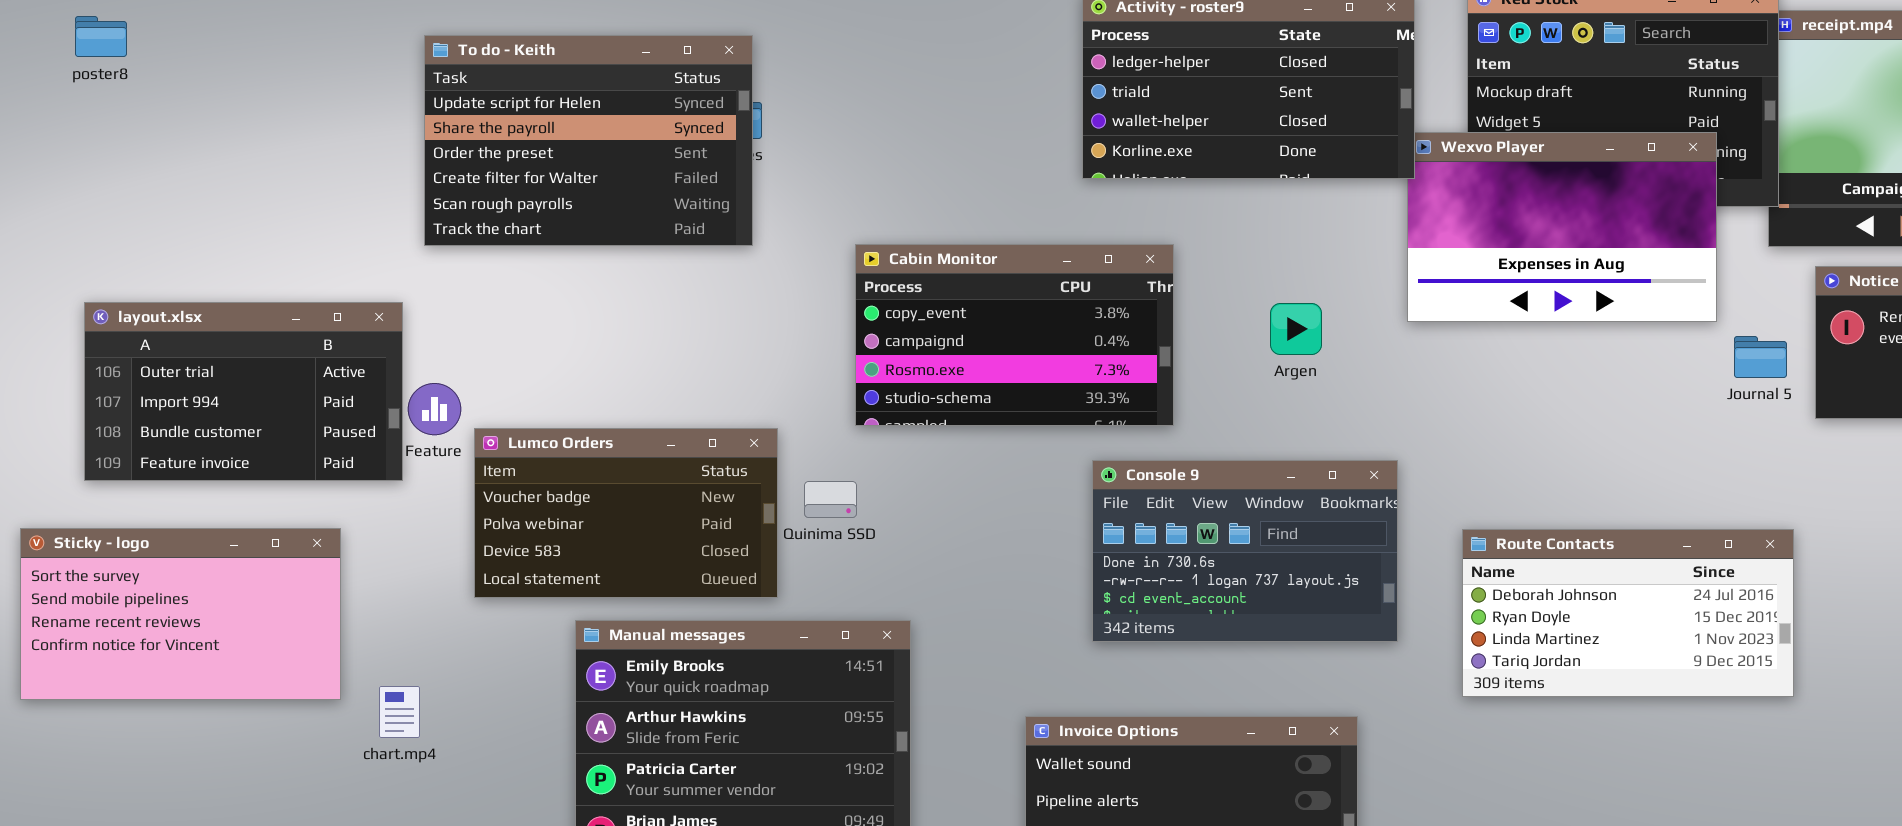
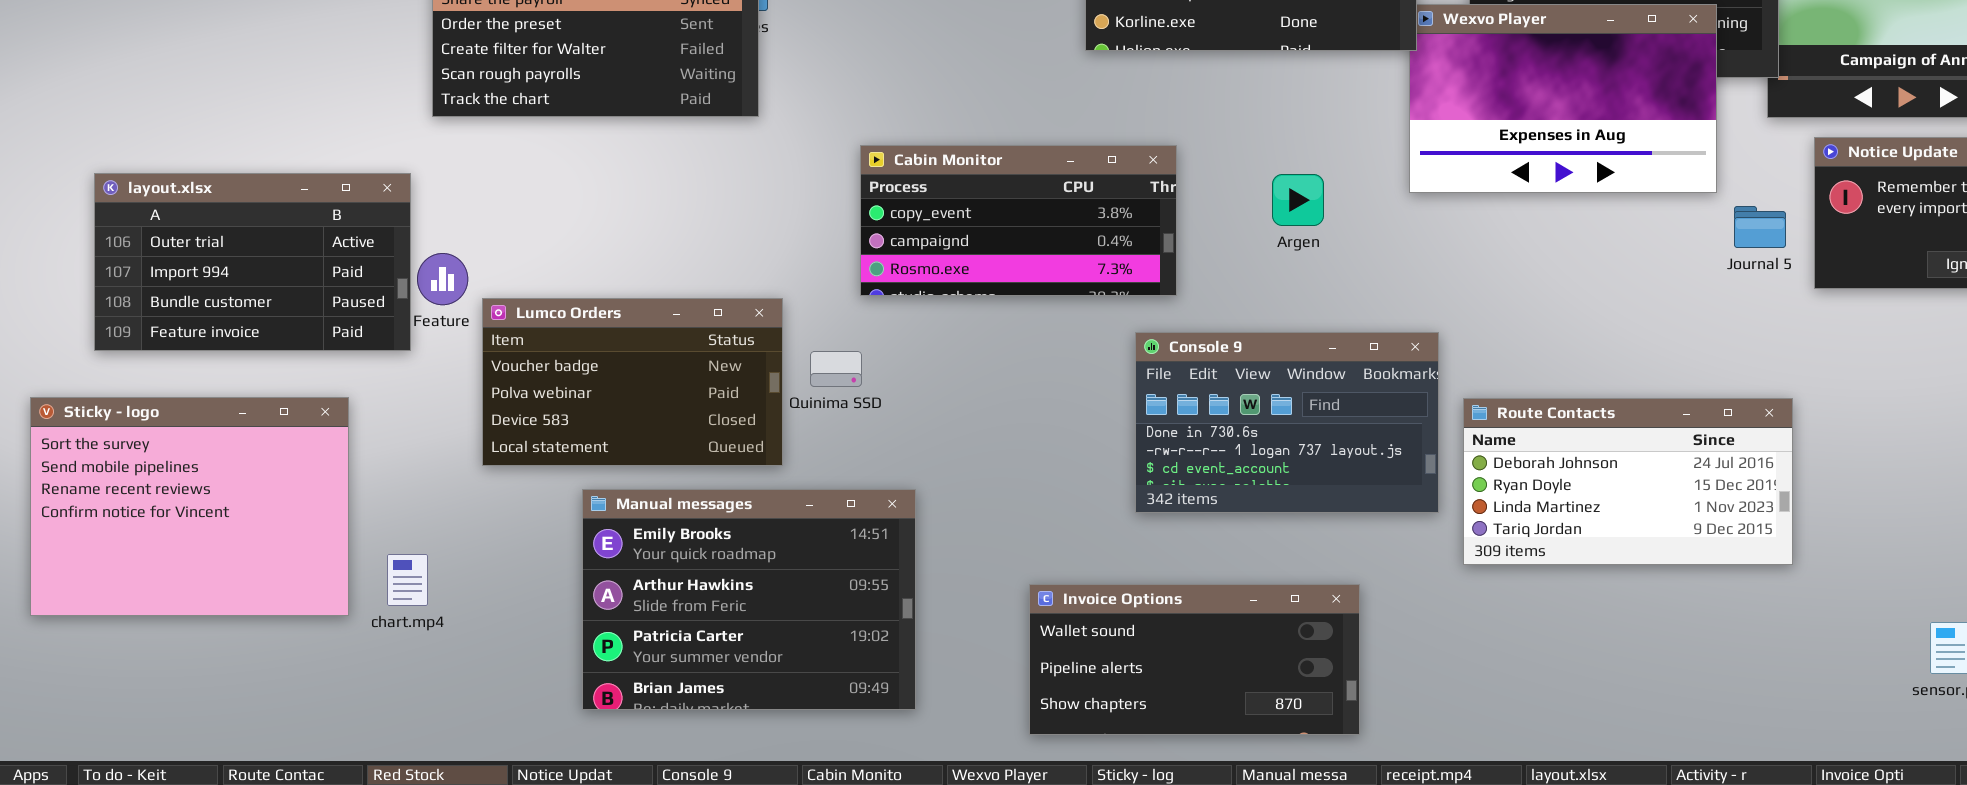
Cabin Monitor: [855,244,1174,426] -> [860,145,1177,296], resized
Console 9: [1092,460,1398,642] -> [1135,332,1439,513], moved
Sticky - logo: [20,528,341,700] -> [30,397,349,616], resized

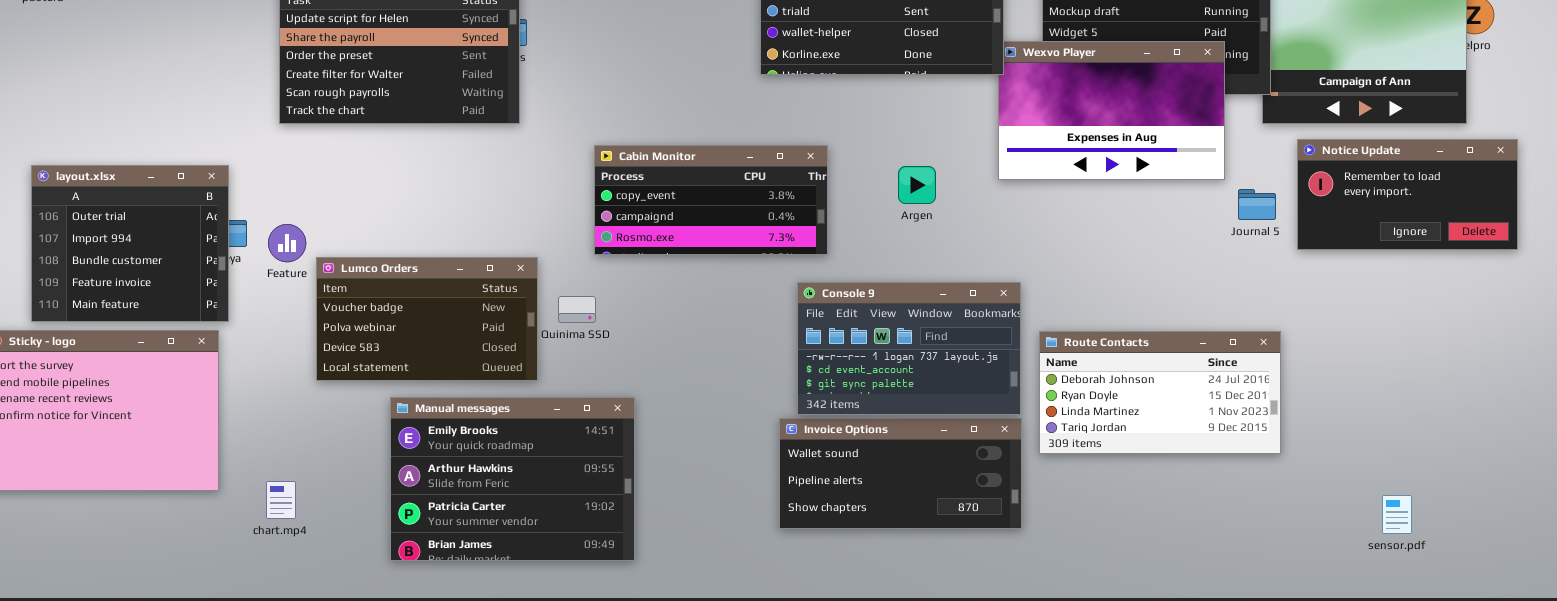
layout.xlsx: [94,173,411,351] -> [31,165,229,322], resized
Console 9: [1135,332,1439,513] -> [797,282,1021,415], scrolled down 1 row
chart.mp4: [387,554,428,606] -> [266,481,296,519], moved
Invoice Options: [1029,584,1360,735] -> [779,418,1022,529], moved

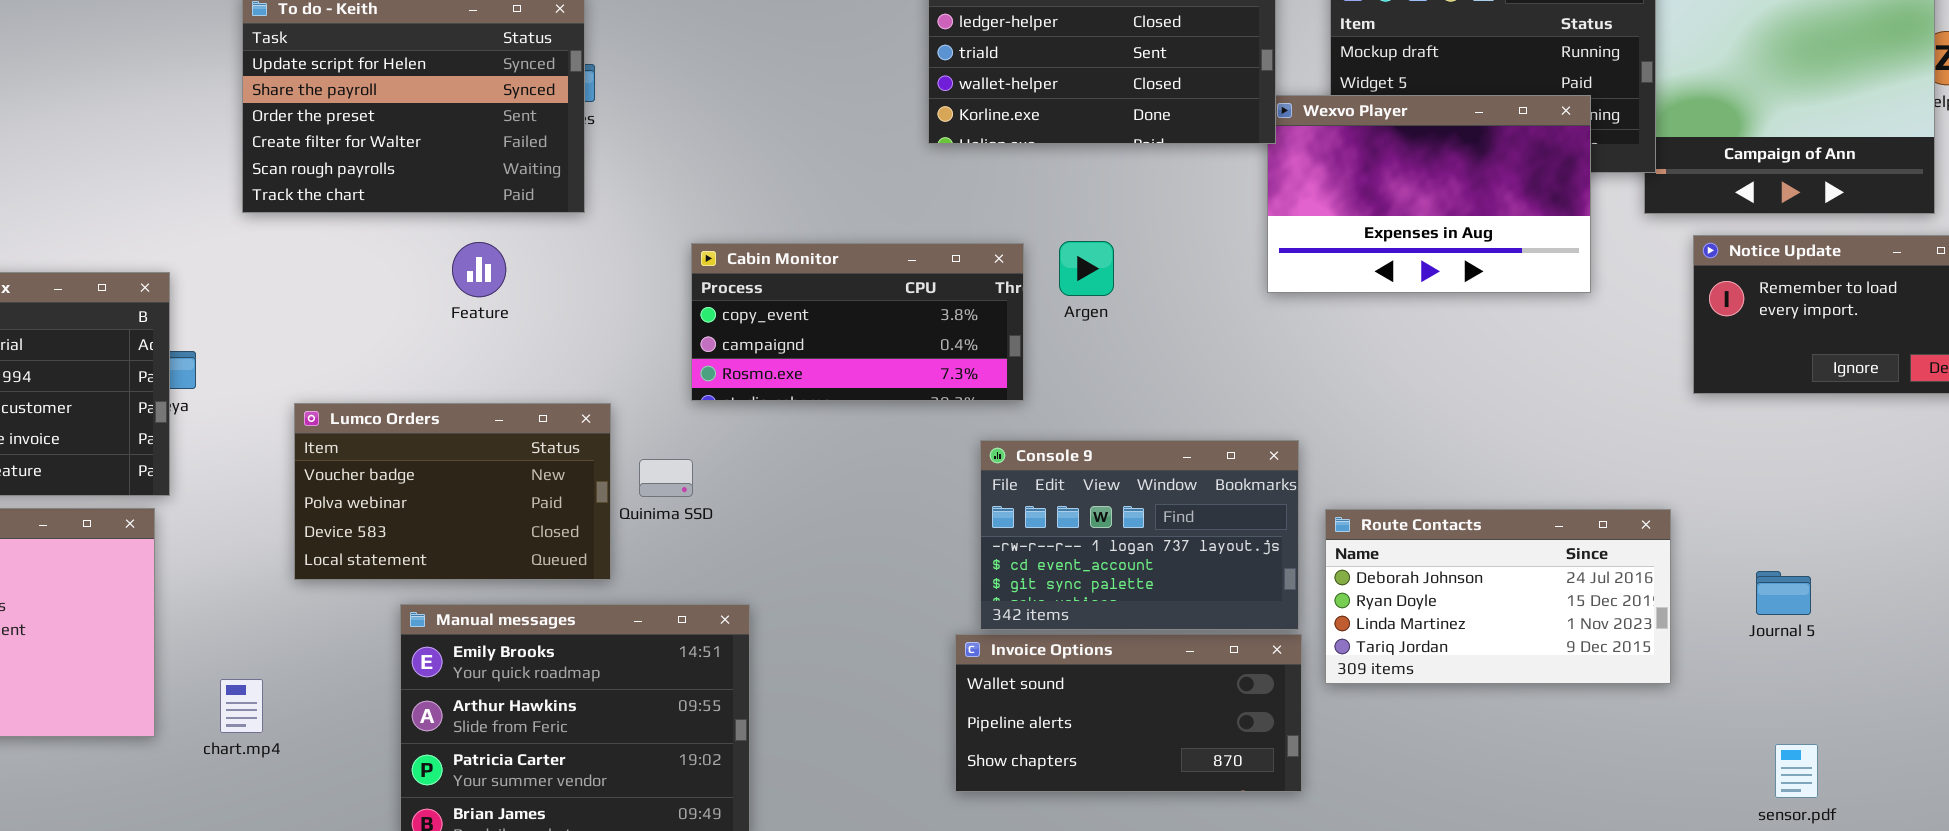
Argen: [898,166,936,204] -> [1059,241,1114,296], moved
Journal 5: [1238,189,1276,220] -> [1756,571,1811,615], moved
Feature: [268,224,306,262] -> [452,242,506,297], moved
chart.mp4: [266,481,296,519] -> [220,679,263,733], moved
sensor.pdf: [1382,495,1412,534] -> [1775,744,1818,798], moved

